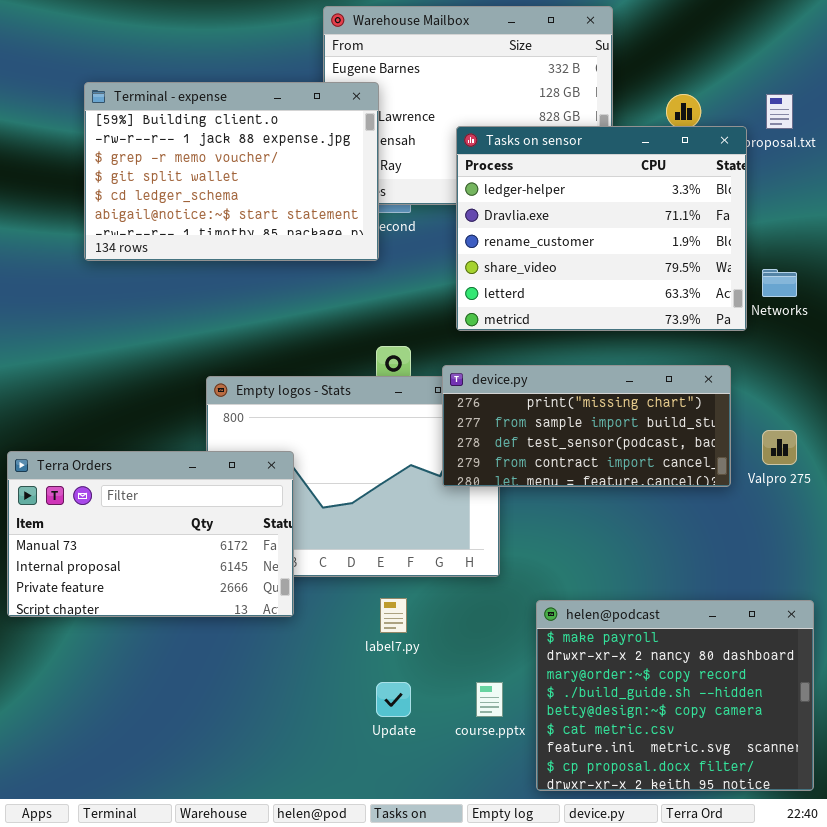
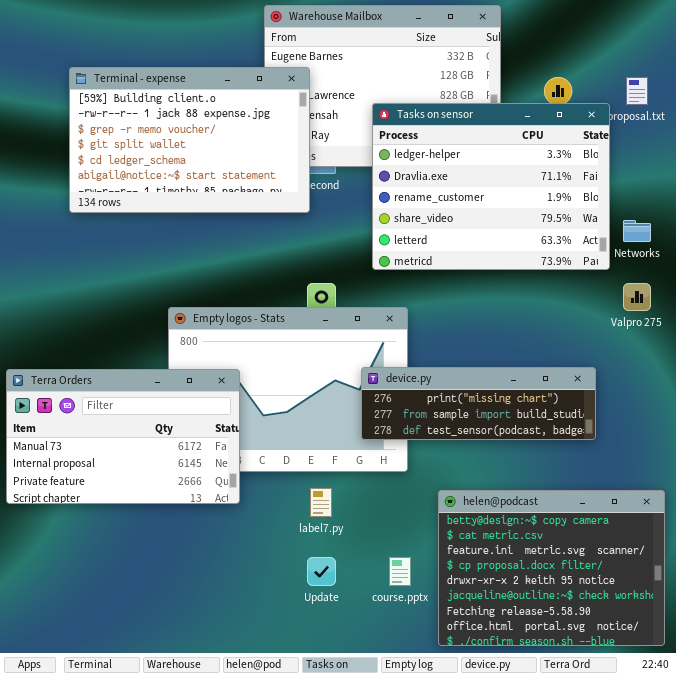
device.py: [442,365,731,487] -> [361,367,596,440], moved, resized
Valpro 275: [762,430,797,465] -> [623,283,651,311], moved
helen@podcast: [536,600,814,791] -> [438,490,665,646], scrolled down 4 rows

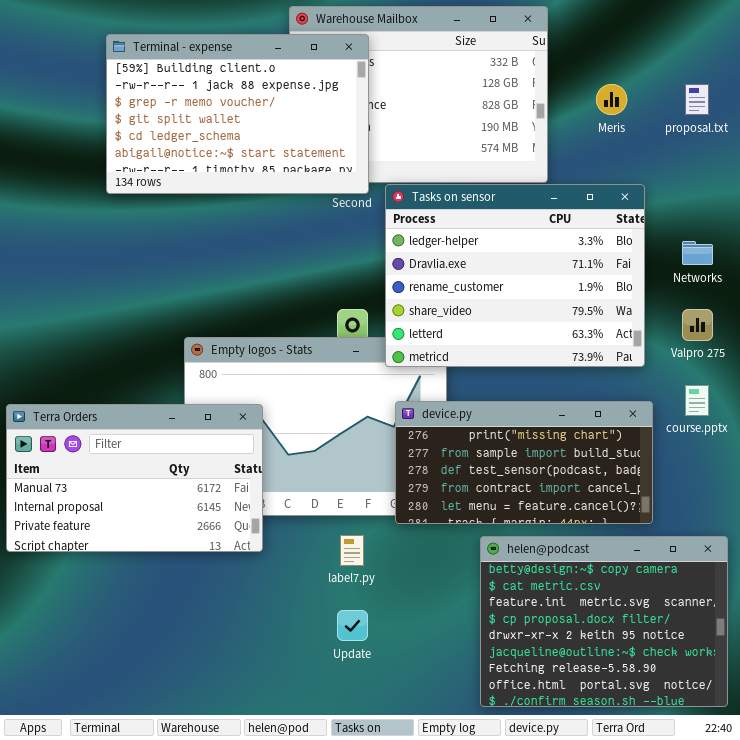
Terminal - expense: [69,67,310,213] -> [106,34,369,194], moved
Tasks on sensor: [372,103,610,270] -> [385,184,645,367], moved
device.py: [361,367,596,440] -> [395,401,653,524], resized
course.pptx: [389,557,411,586] -> [685,385,709,416], moved

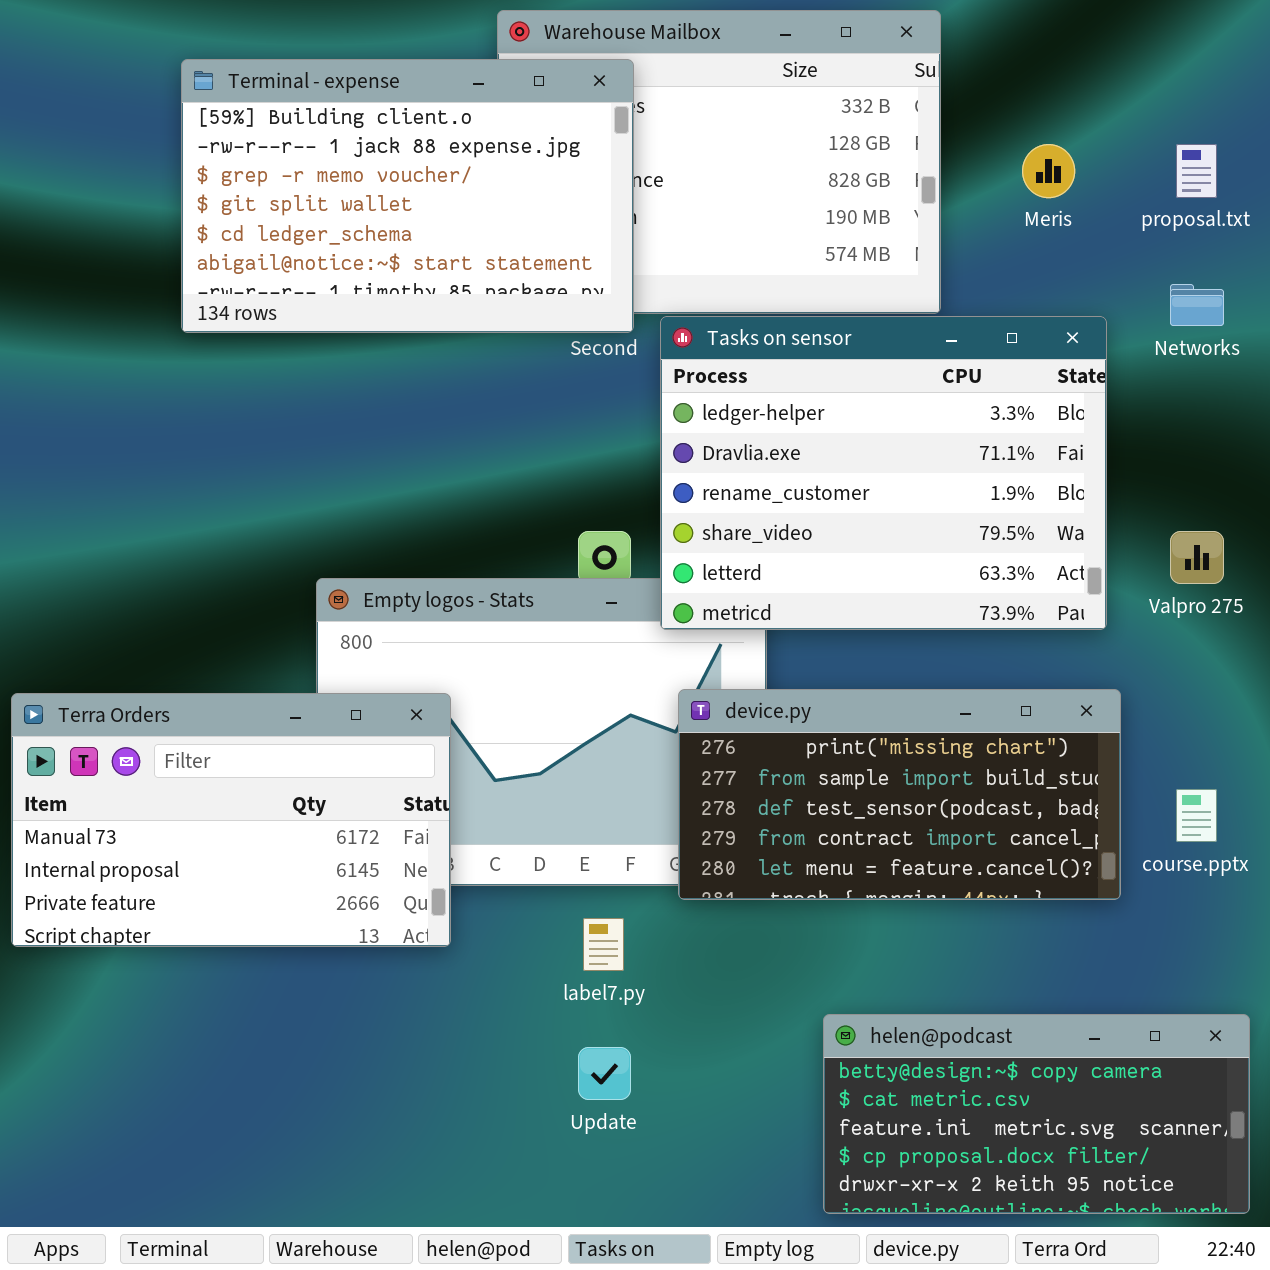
Networks: [682,241,713,265] -> [1170,284,1224,326], moved
course.pptx: [685,385,709,416] -> [1176,789,1217,842], moved
helen@podcast: [480,536,728,707] -> [823,1014,1250,1214], resized

